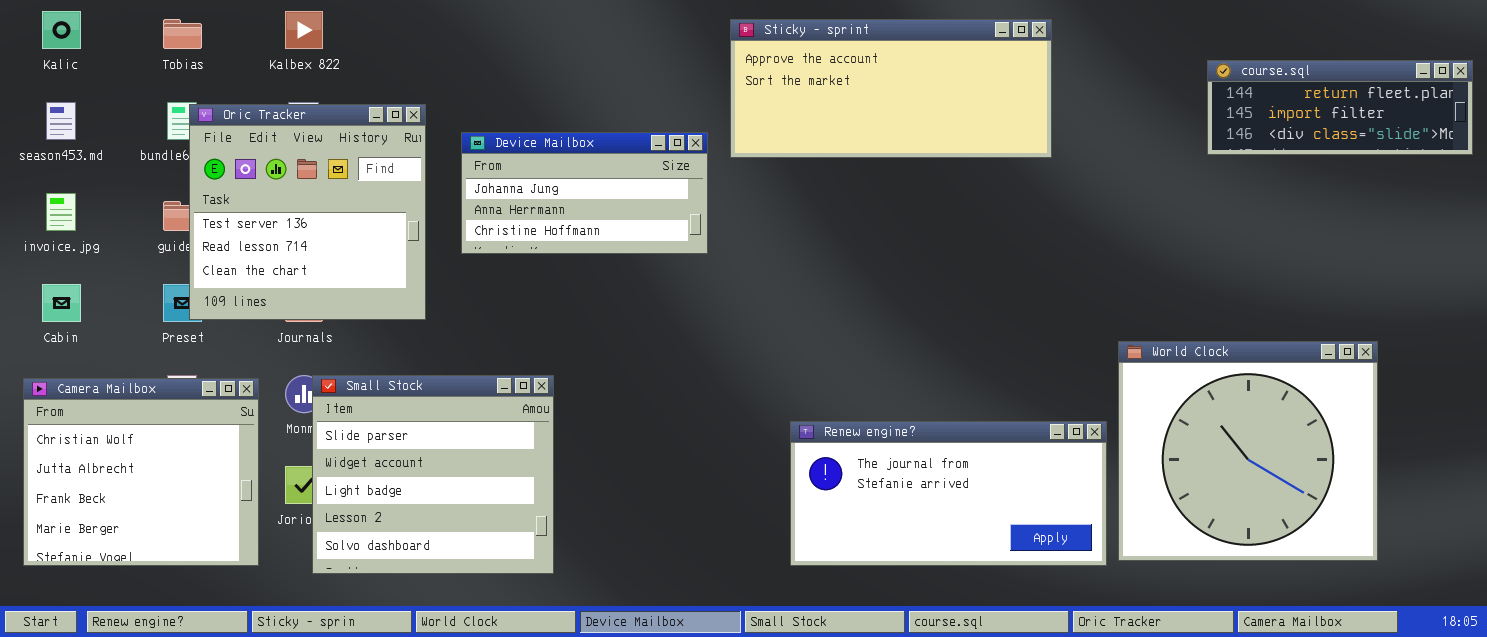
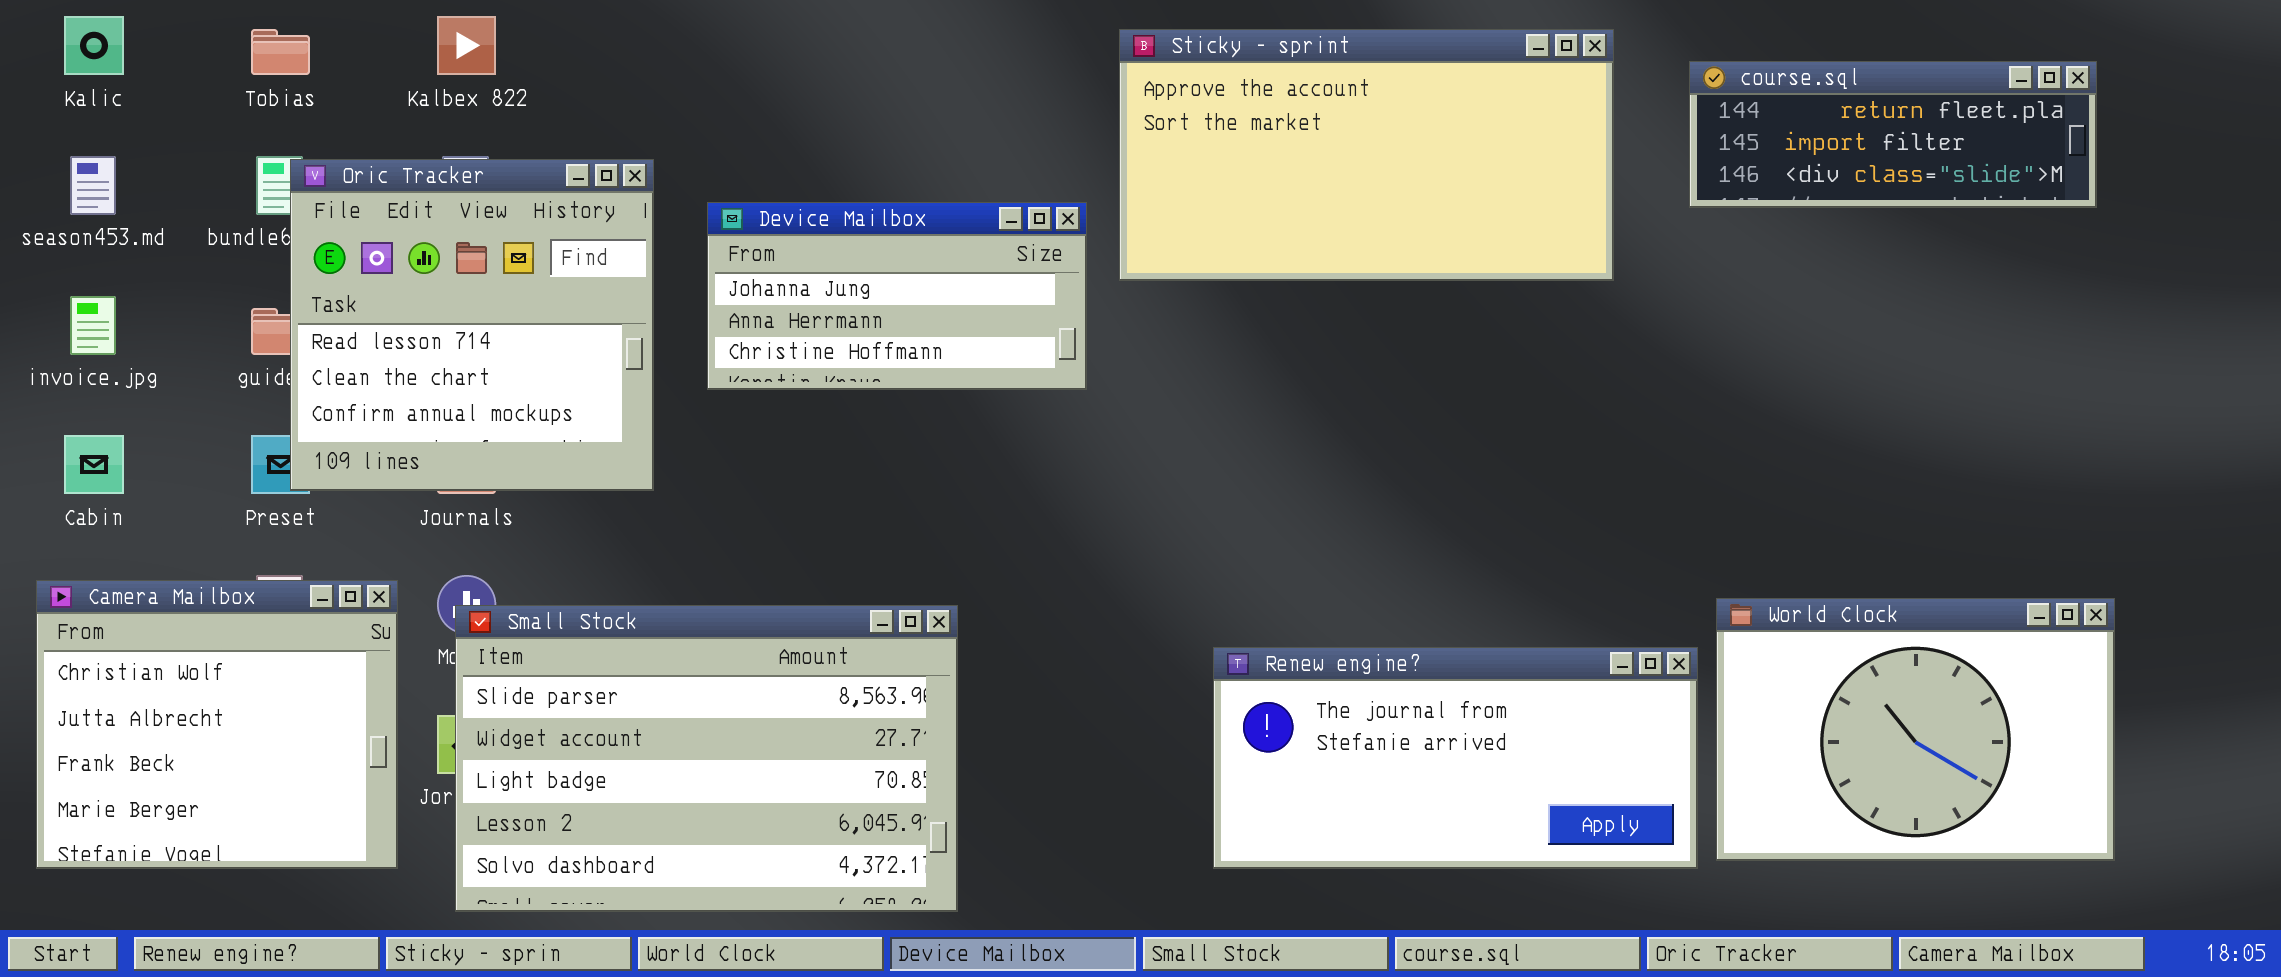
Sticky - sprint: [730,19,1052,158] -> [1119,29,1614,281], resized
course.sql: [1207,60,1473,155] -> [1689,61,2097,208], moved
Oric Tracker: [189,104,426,320] -> [290,159,654,491], scrolled down 1 row
World Clock: [1118,341,1378,561] -> [1716,598,2115,861], resized
Small Stock: [312,375,554,574] -> [455,605,958,912], moved, resized

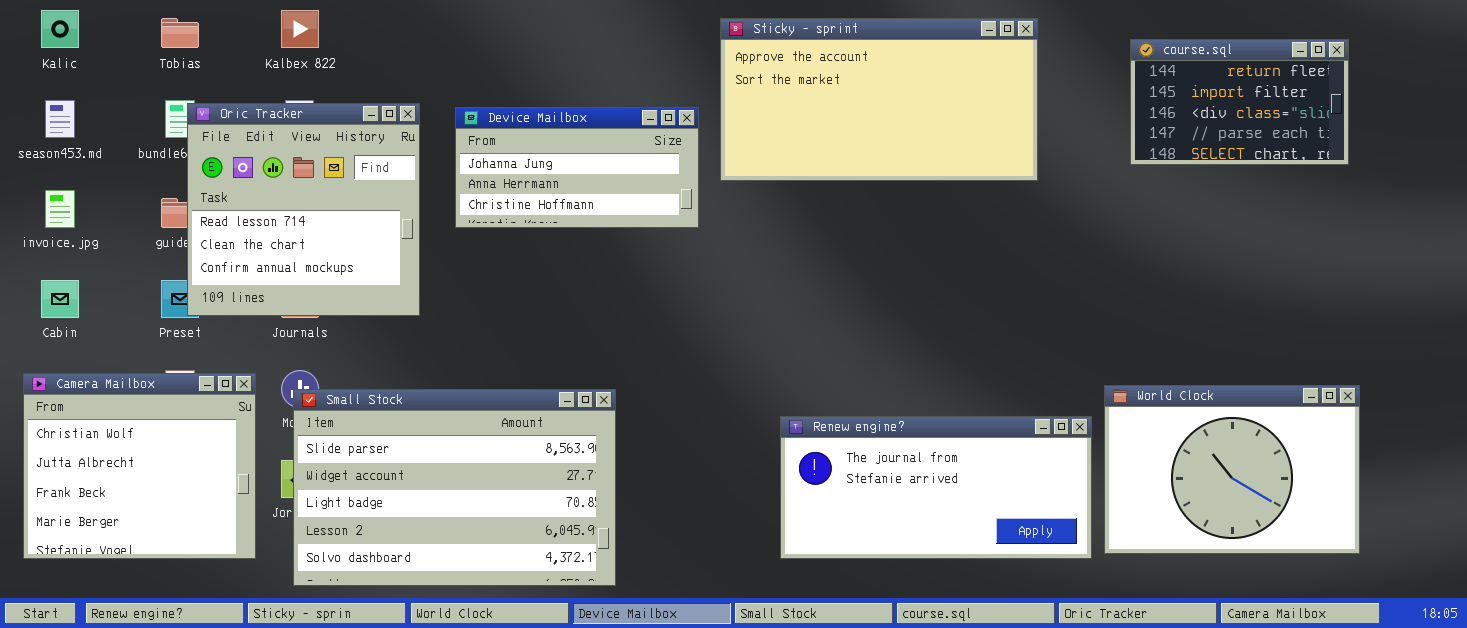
course.sql: [1689,61,2097,208] -> [1130,39,1349,165], resized
Device Mailbox: [707,202,1087,390] -> [455,107,699,228], moved

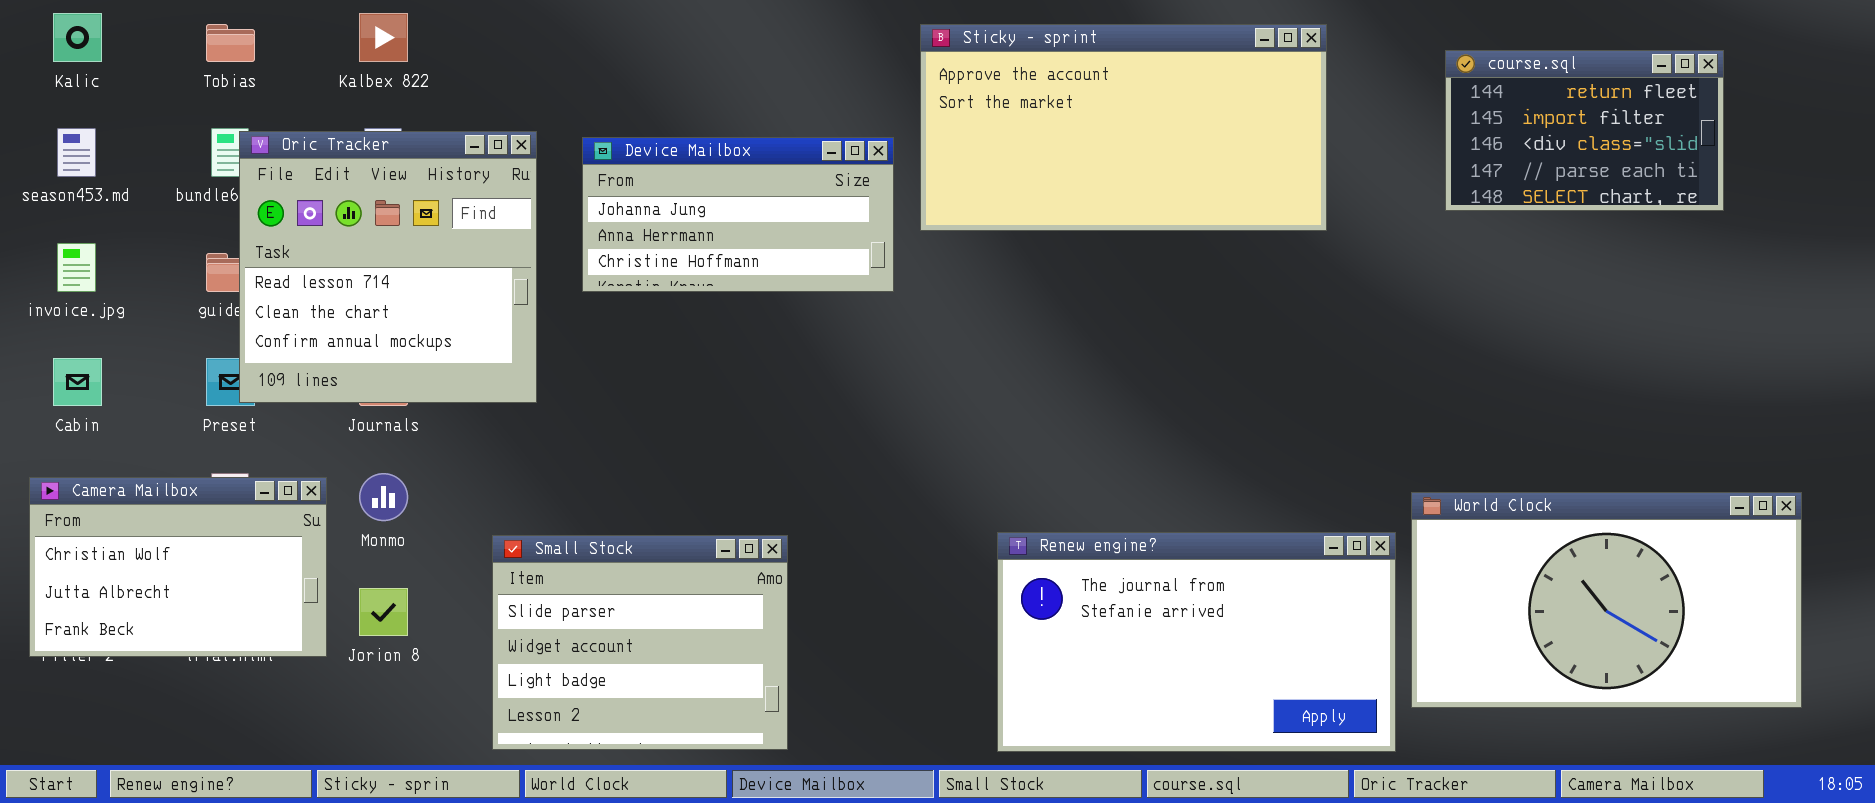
Camera Mailbox: [23,373,256,559] -> [29,477,327,657], resized
World Clock: [1104,385,1360,554] -> [1411,492,1802,708], resized
Small Stock: [293,389,616,586] -> [492,535,788,750], resized
Renew engine?: [780,416,1092,559] -> [997,532,1396,752], resized

